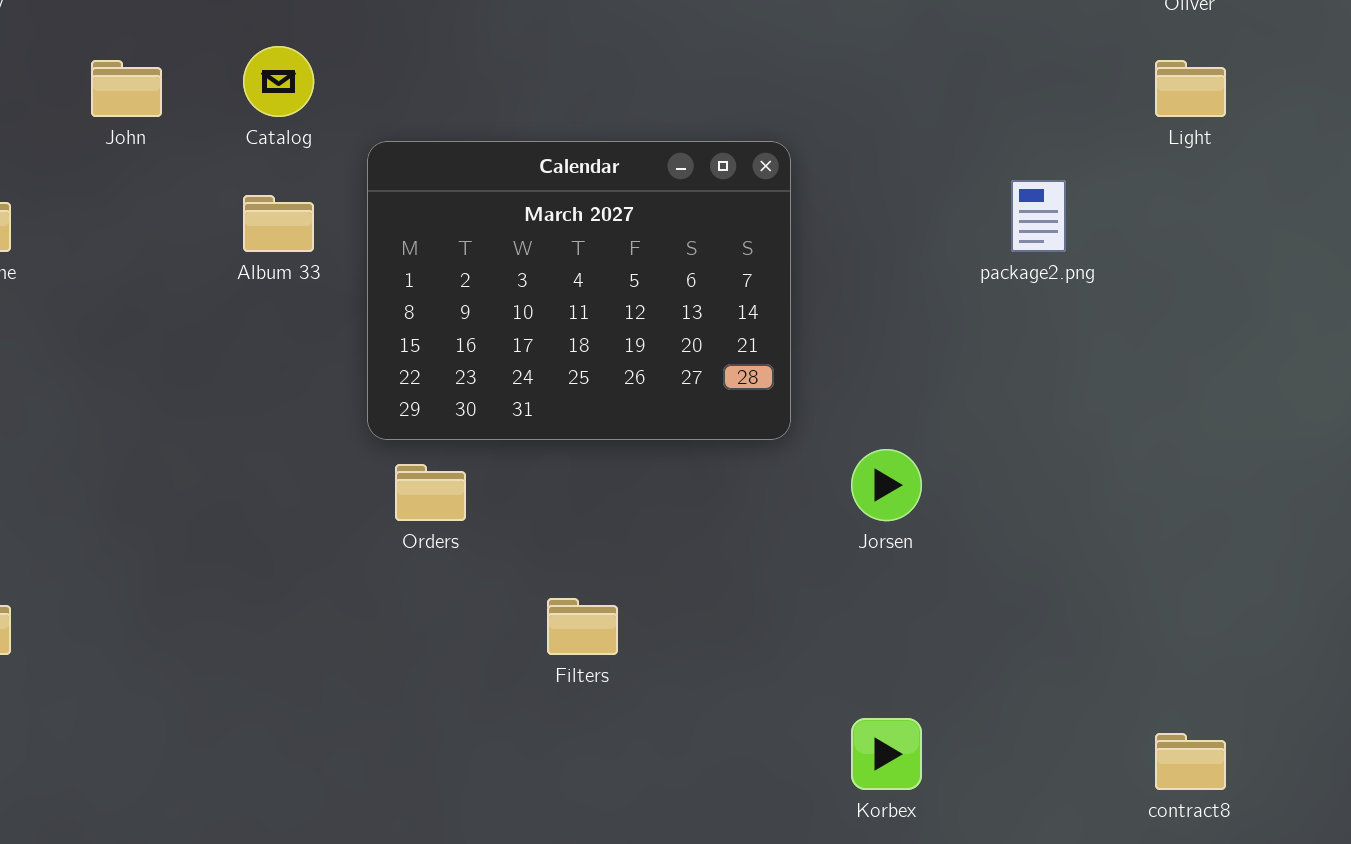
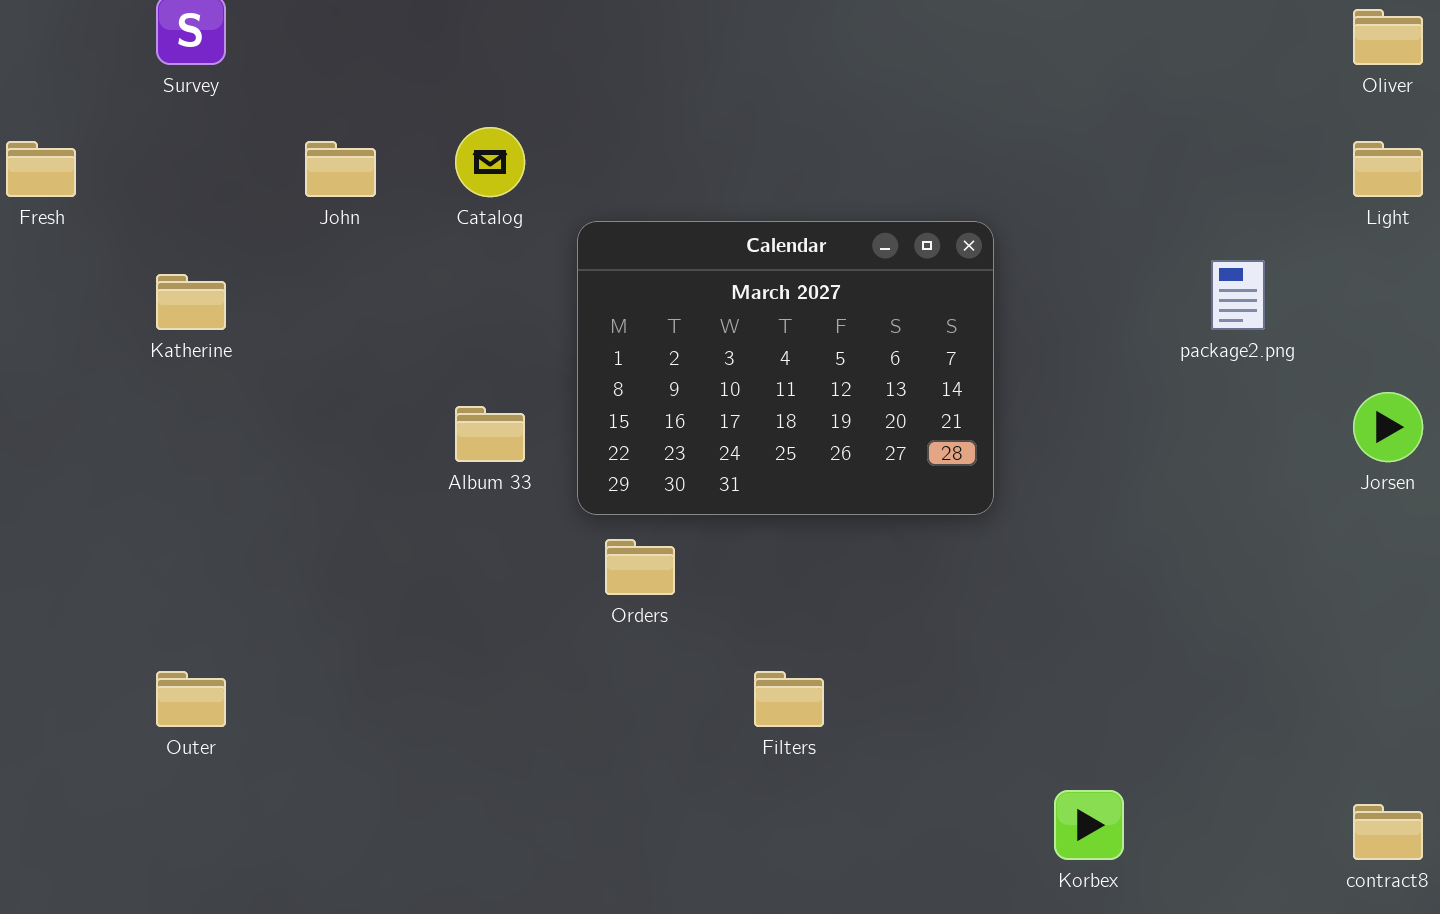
Album 33: [243,195,314,252] -> [455,406,525,462], moved
Jorsen: [851,449,922,521] -> [1353,392,1423,462], moved

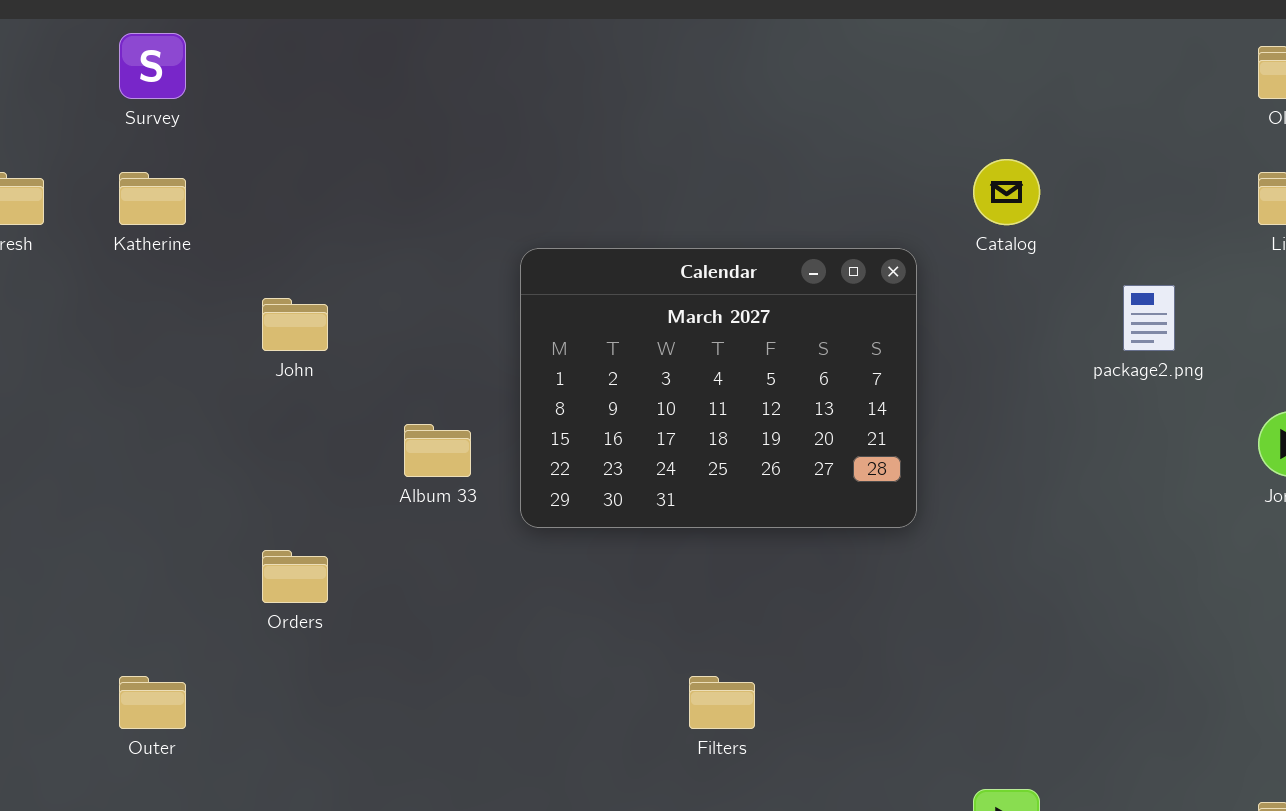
Catalog: [455,127,525,197] -> [973,159,1040,225], moved
John: [305,141,376,197] -> [262,298,328,351], moved
Katherine: [156,274,226,330] -> [119,172,186,225], moved
Orders: [605,539,675,595] -> [262,550,328,603], moved

